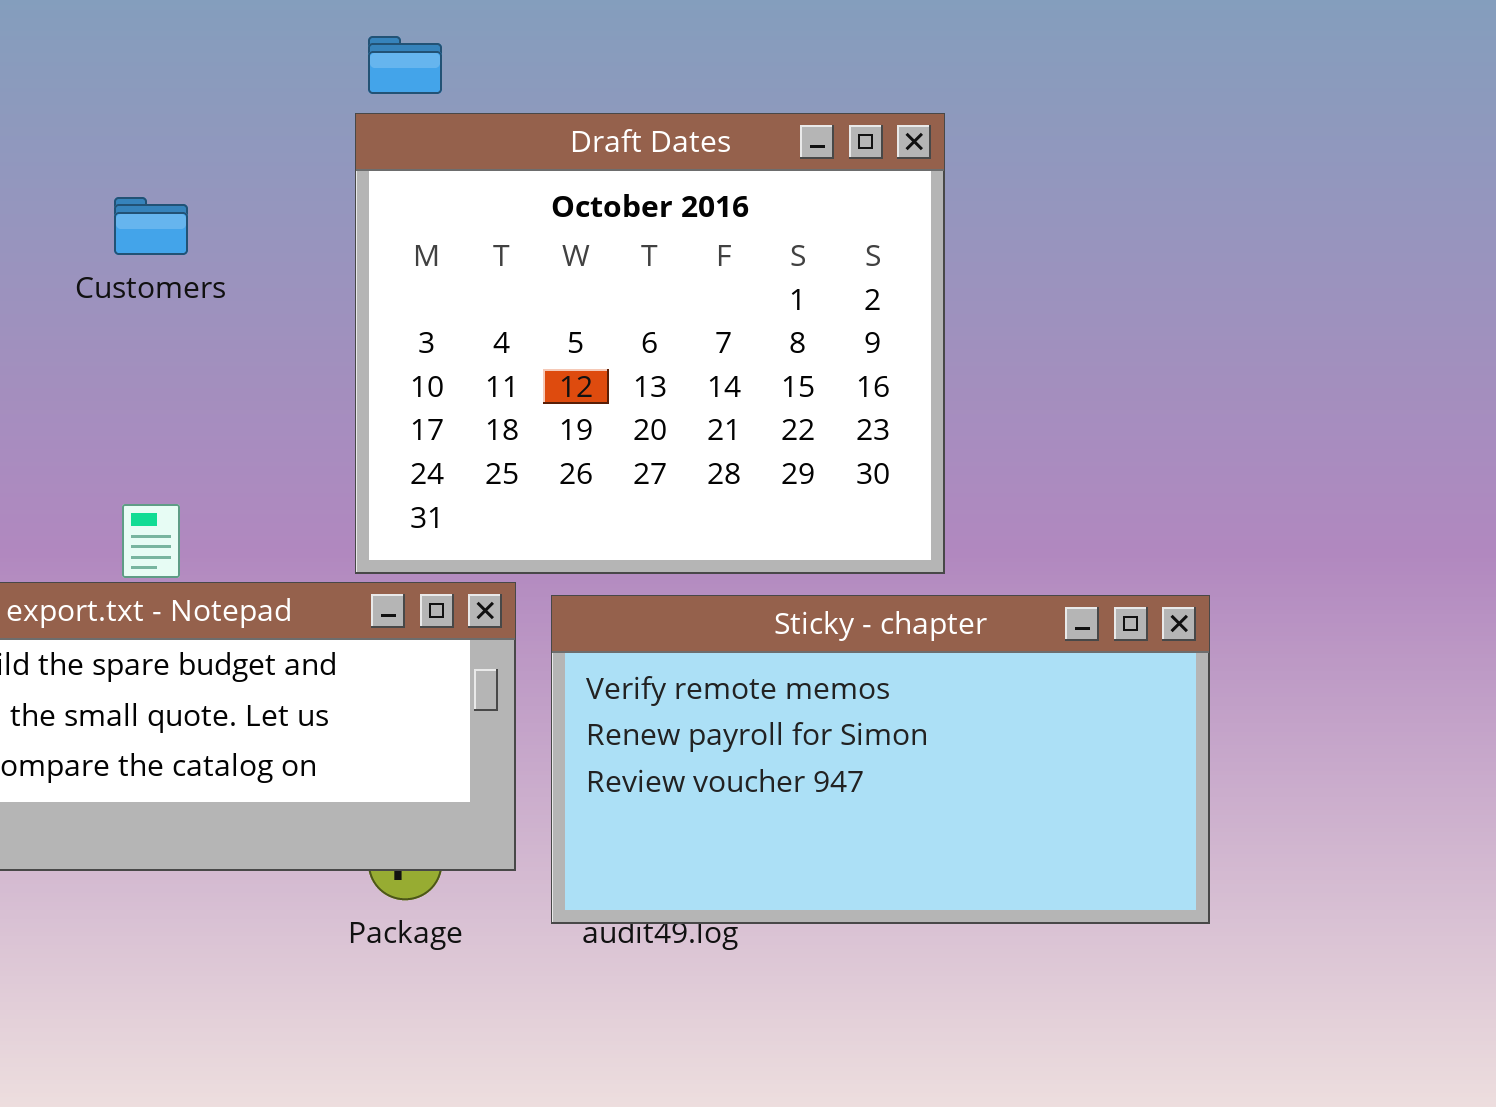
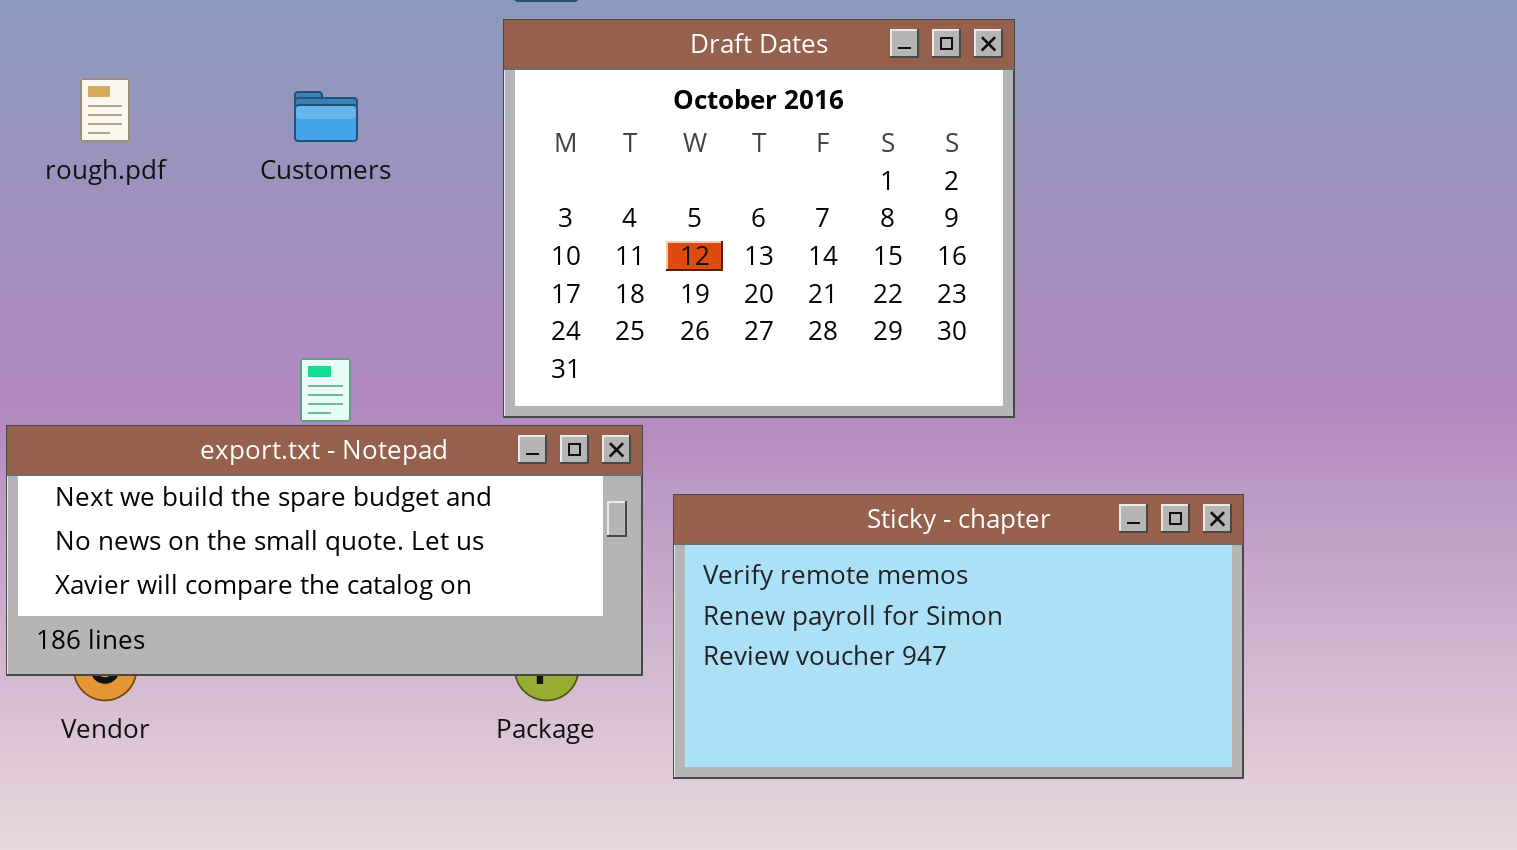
Sticky - chapter: [551,595,1210,924] -> [673,494,1244,779], moved

